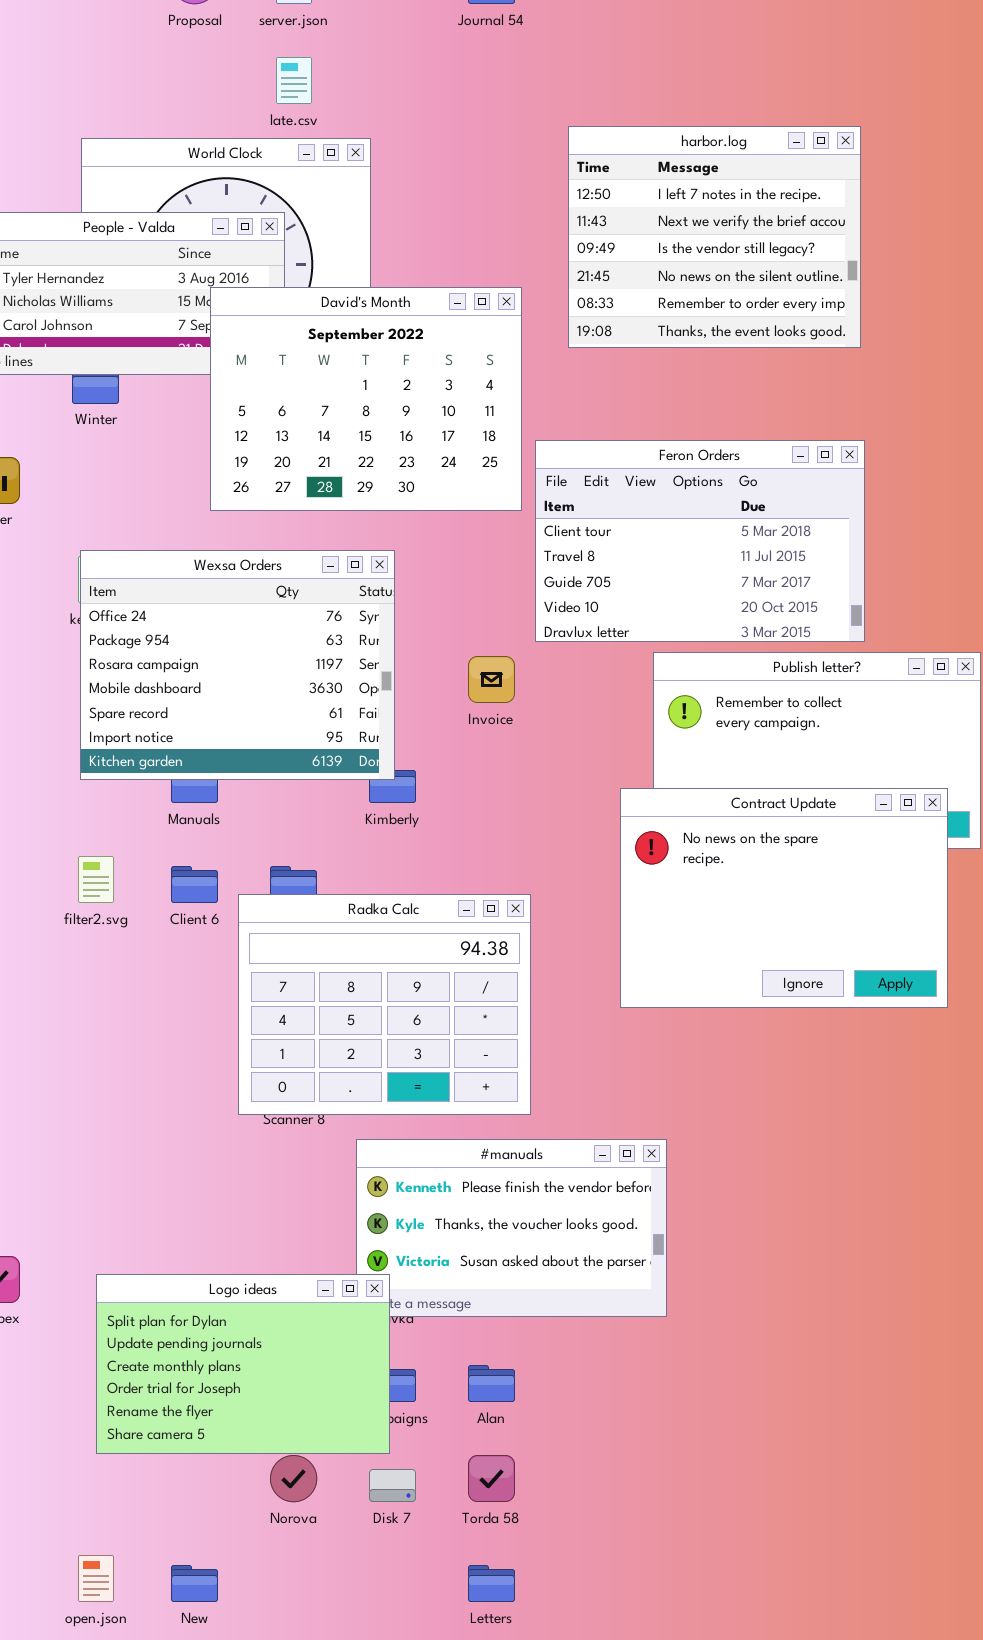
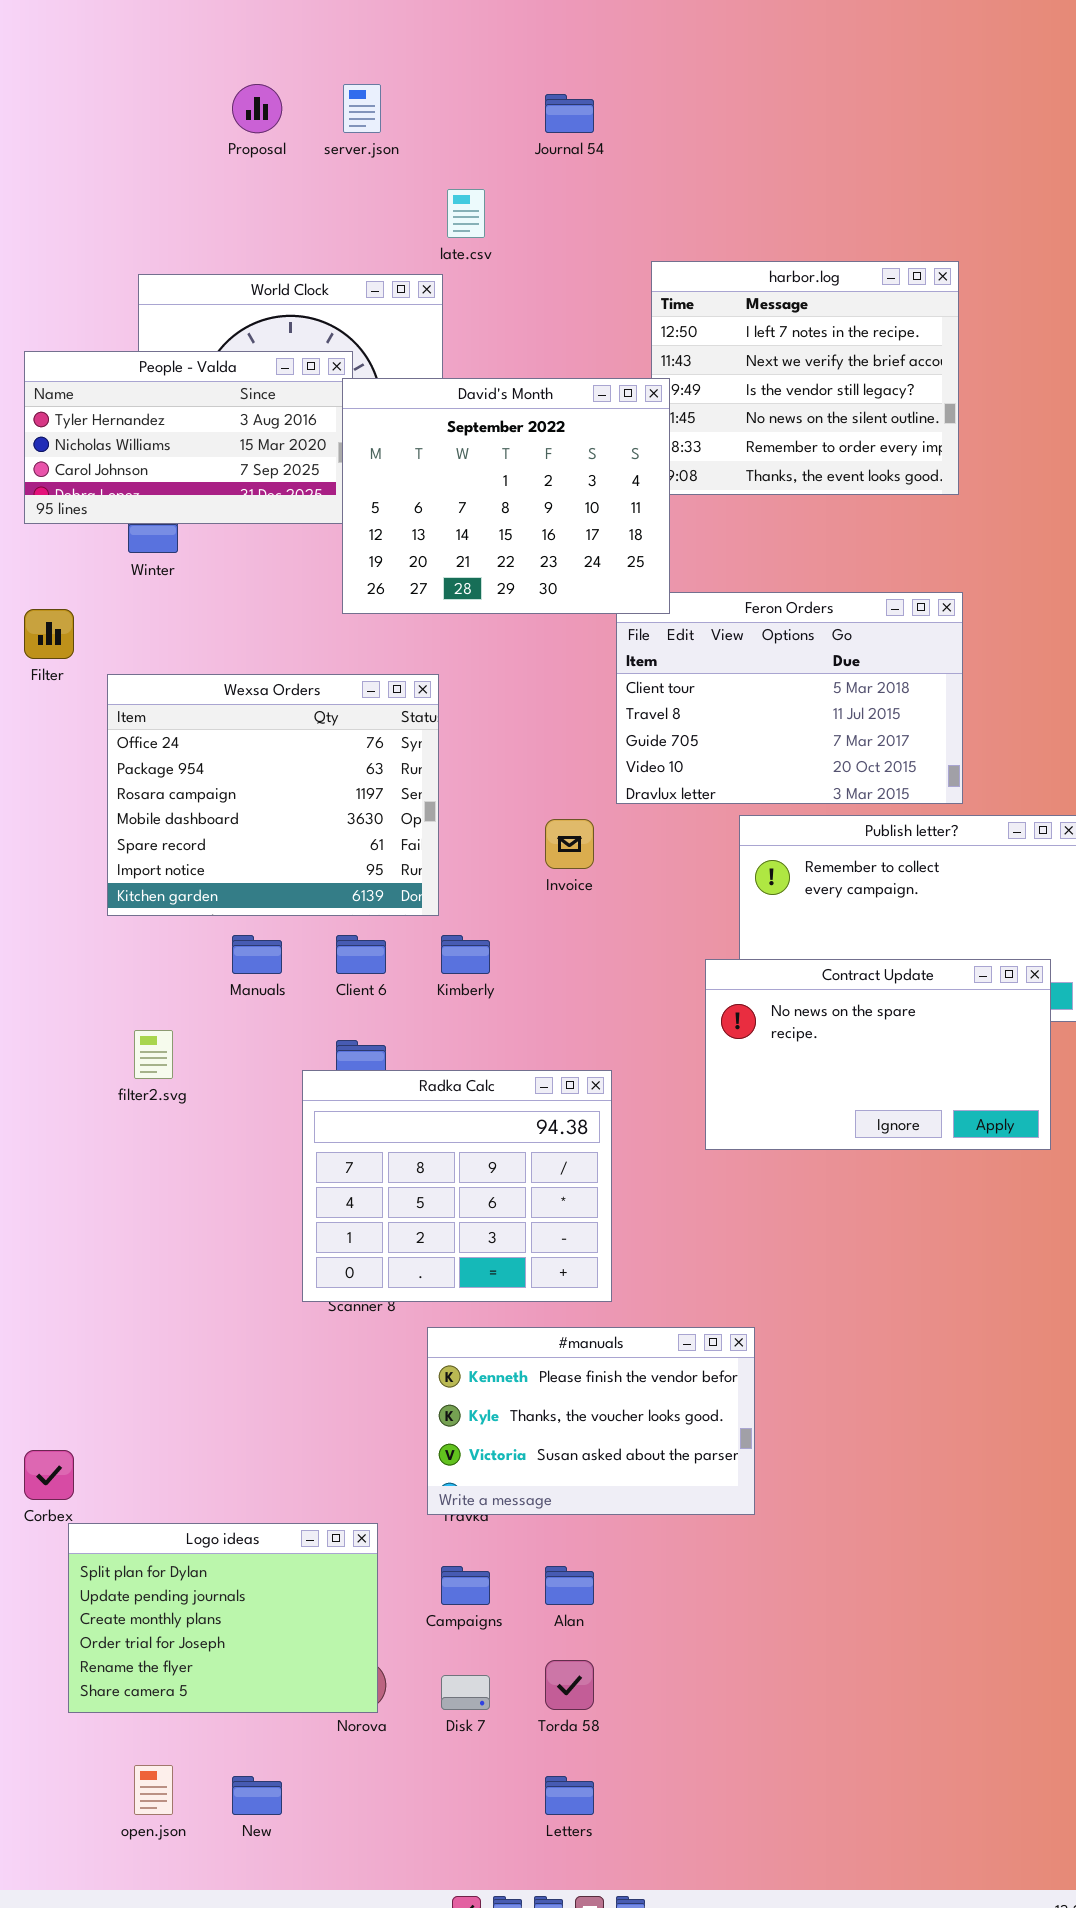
late.csv: [276,57,312,104] -> [447,189,485,238], moved
David's Month: [210,287,522,511] -> [342,378,670,614], moved
Wexsa Orders: [80,550,395,780] -> [107,674,439,916], moved
Contract Update: [620,788,948,1008] -> [705,959,1051,1150], resized
Client 6: [171,866,218,903] -> [336,935,386,974], moved
Logo ideas: [96,1274,390,1454] -> [68,1523,378,1713], moved

